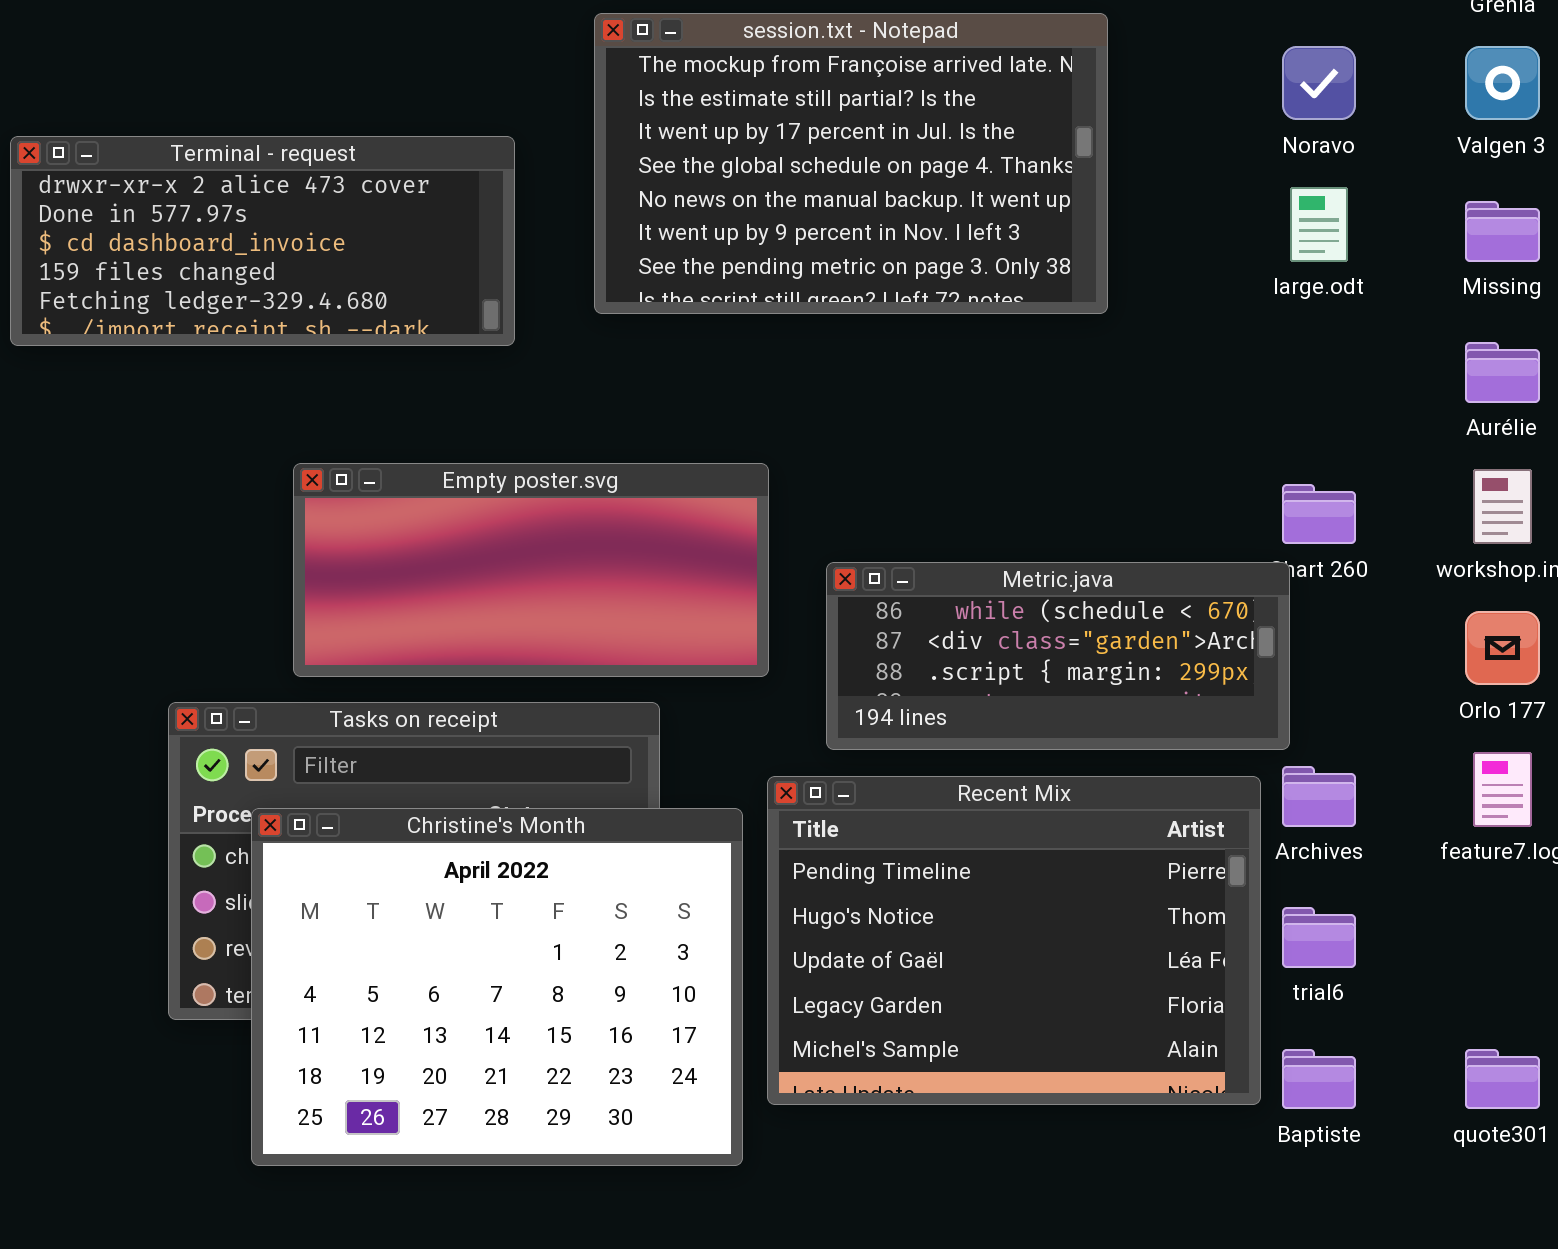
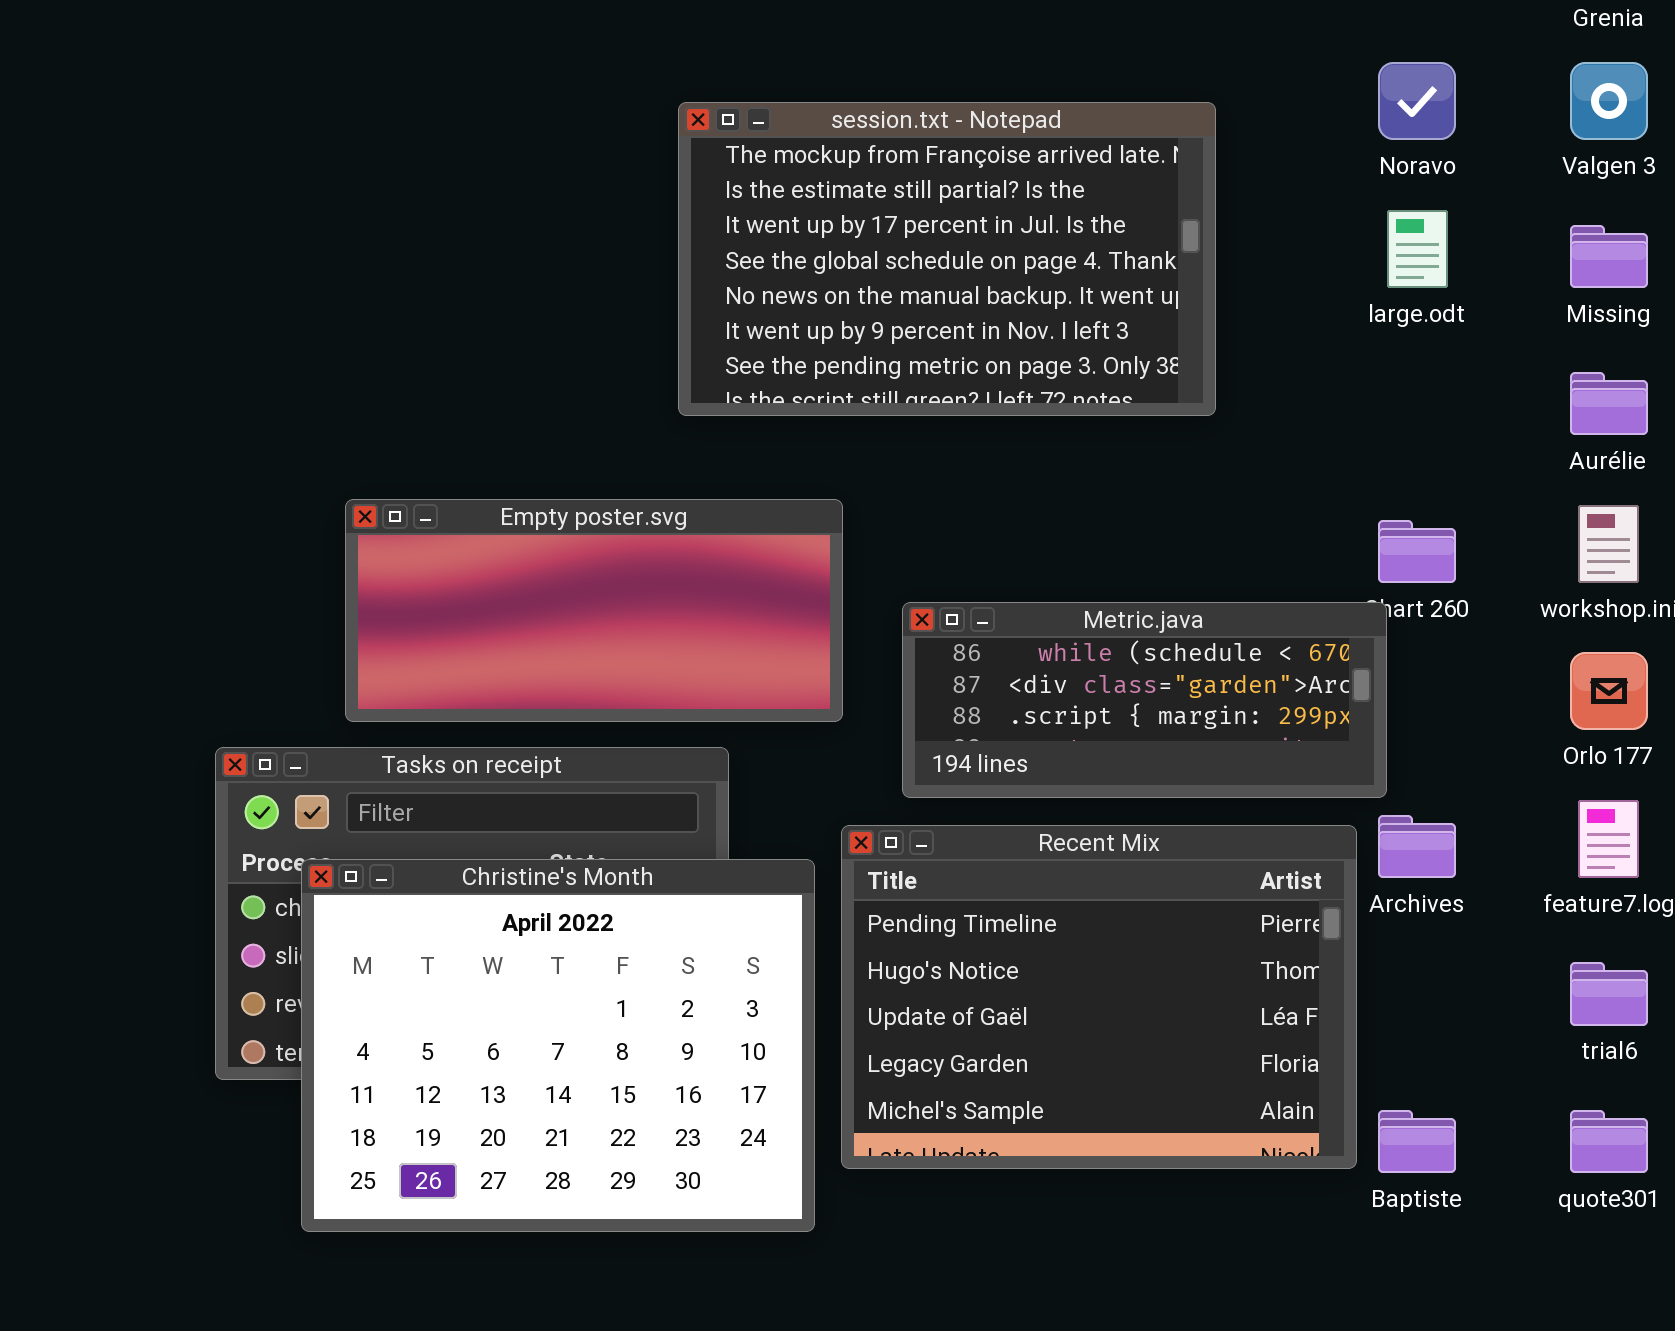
session.txt - Notepad: [594,13,1108,314] -> [678,102,1216,416], moved
Terminal - request: [10,136,515,346] -> none, closed
trial6: [1282,907,1356,968] -> [1570,962,1648,1026], moved

